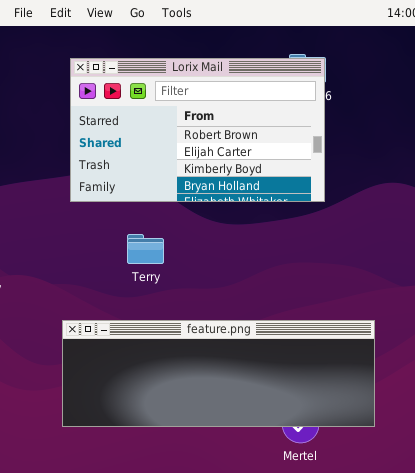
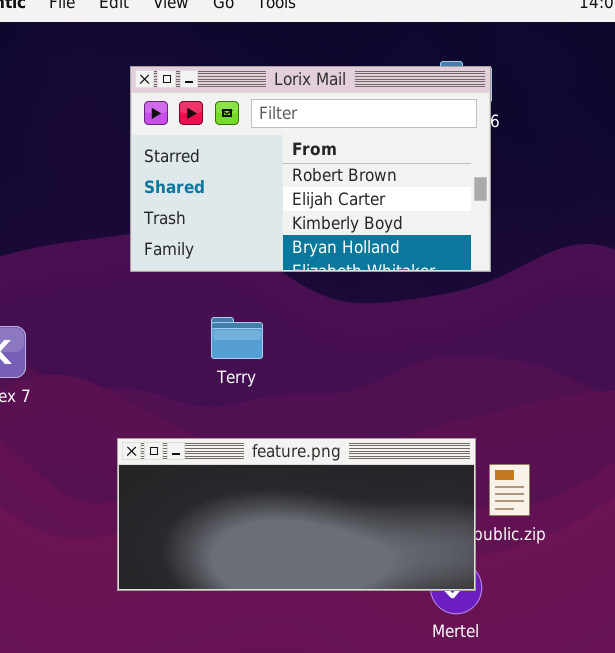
feature.png: [62,320,375,427] -> [117,438,476,591], resized

